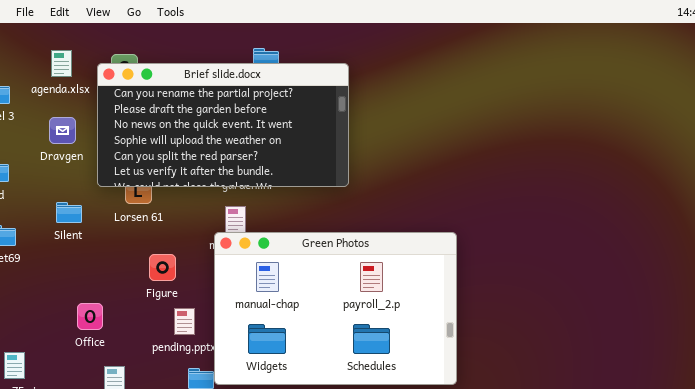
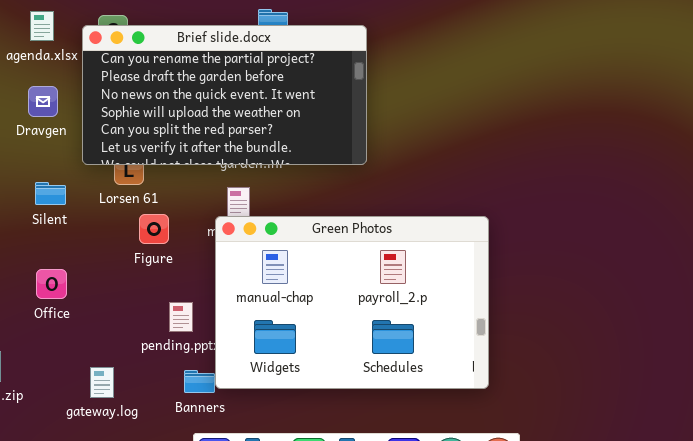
Figure: [149,254,176,281] -> [139,214,169,244], moved
Office: [77,303,103,330] -> [36,269,67,299], moved

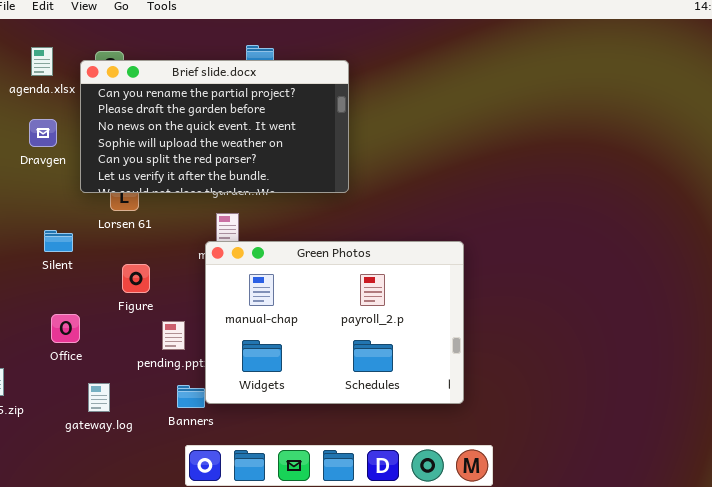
Silent: [35,182,66,205] -> [44,230,73,252], moved
Figure: [139,214,169,244] -> [122,264,150,293], moved
Office: [36,269,67,299] -> [51,314,80,343], moved

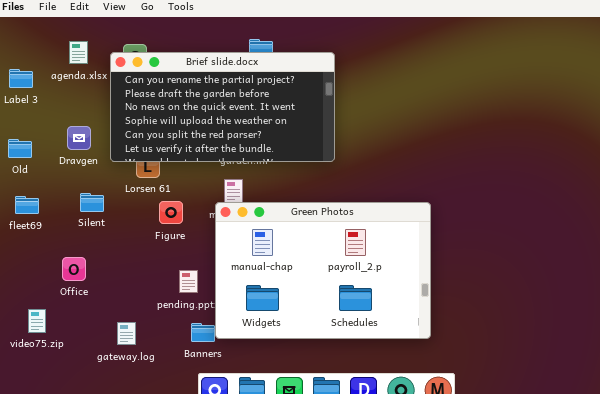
Dravgen: [29,119,57,147] -> [67,126,91,150], moved
Figure: [122,264,150,293] -> [159,201,183,224], moved
Office: [51,314,80,343] -> [62,257,86,281], moved

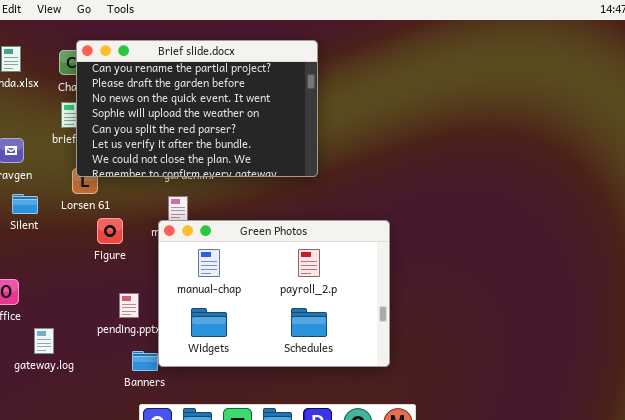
Brief slide.docx: [110,52,335,162] -> [76,40,318,177], moved, resized
Silent: [80,193,104,212] -> [12,194,38,214], moved
gateway.log: [117,322,136,345] -> [34,328,54,354], moved

